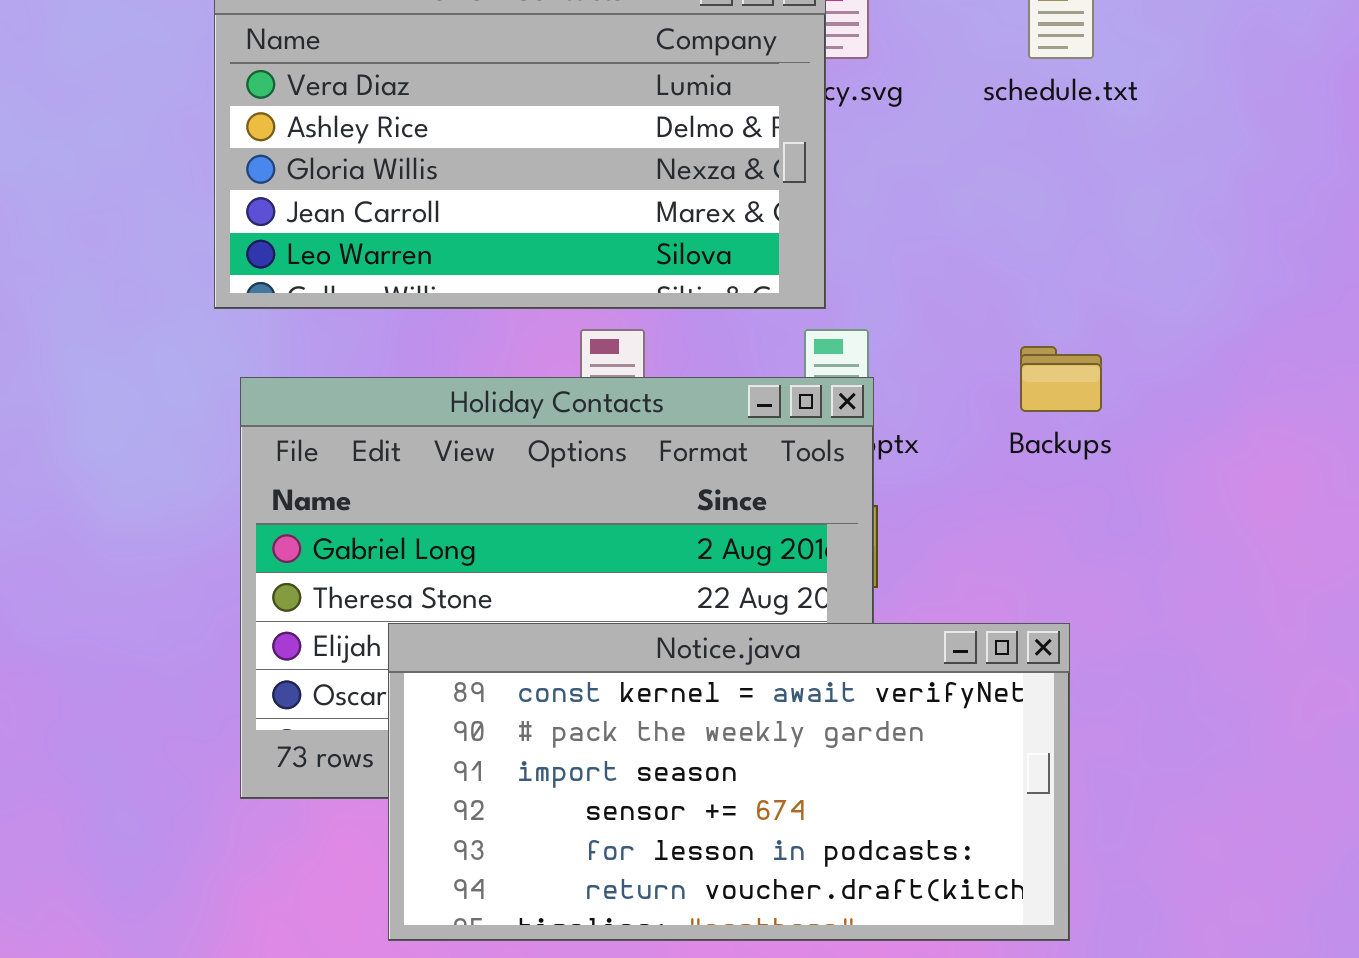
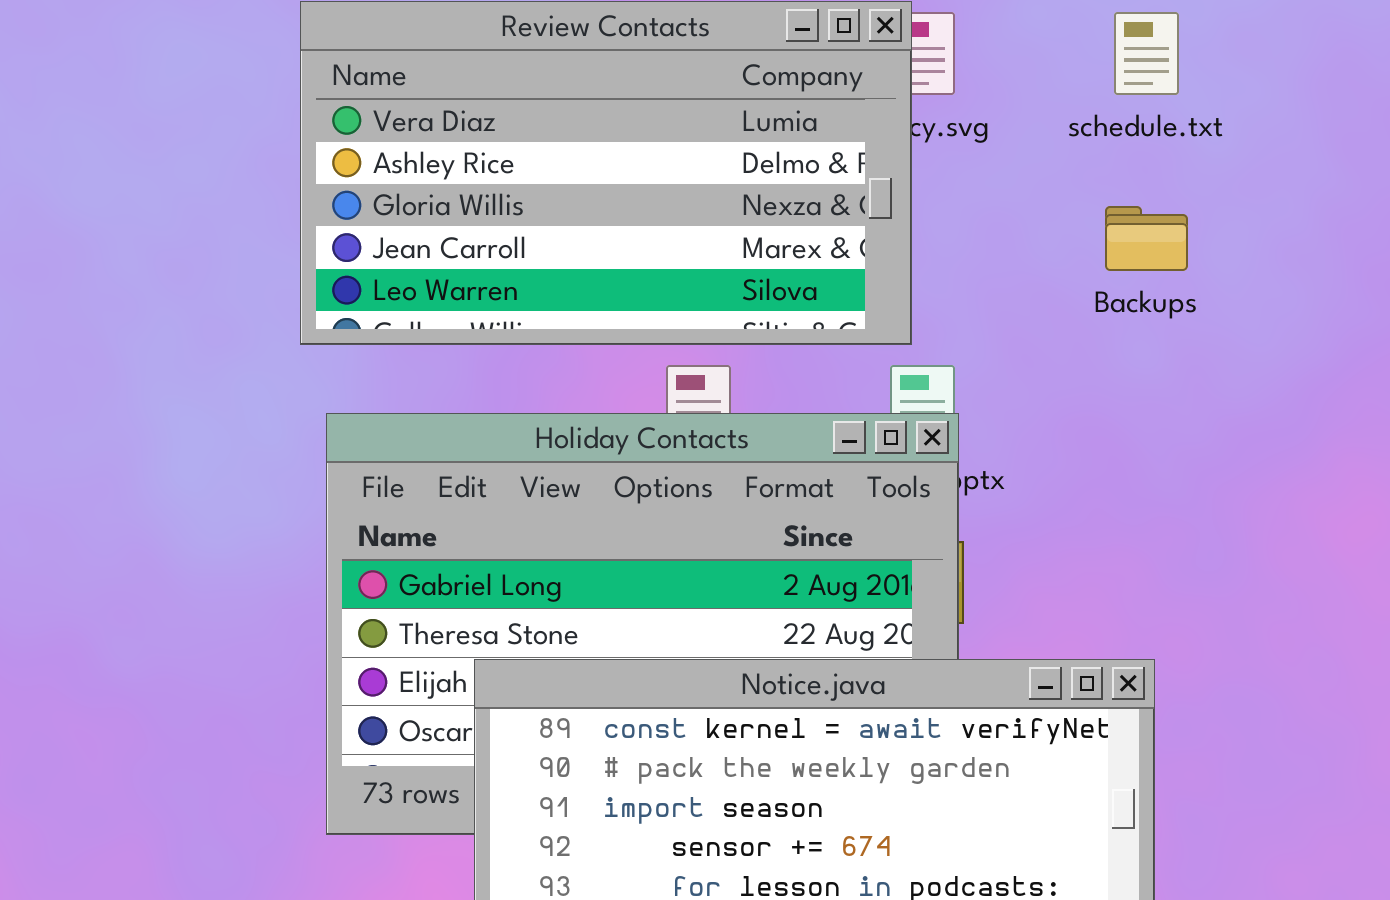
Backups: [1020,346,1102,412] -> [1105,206,1188,271], moved

